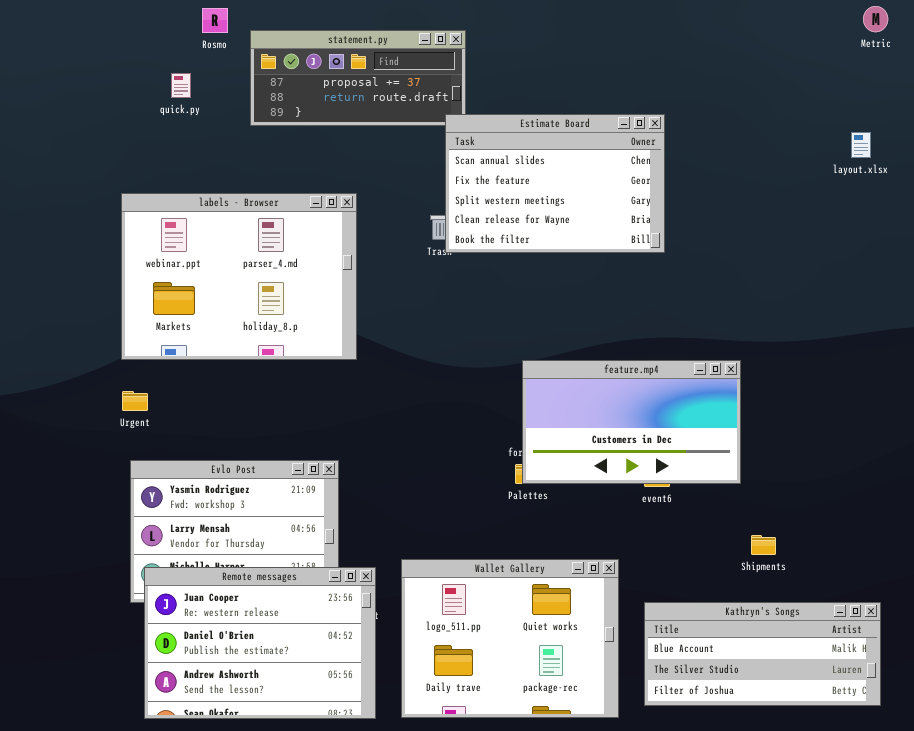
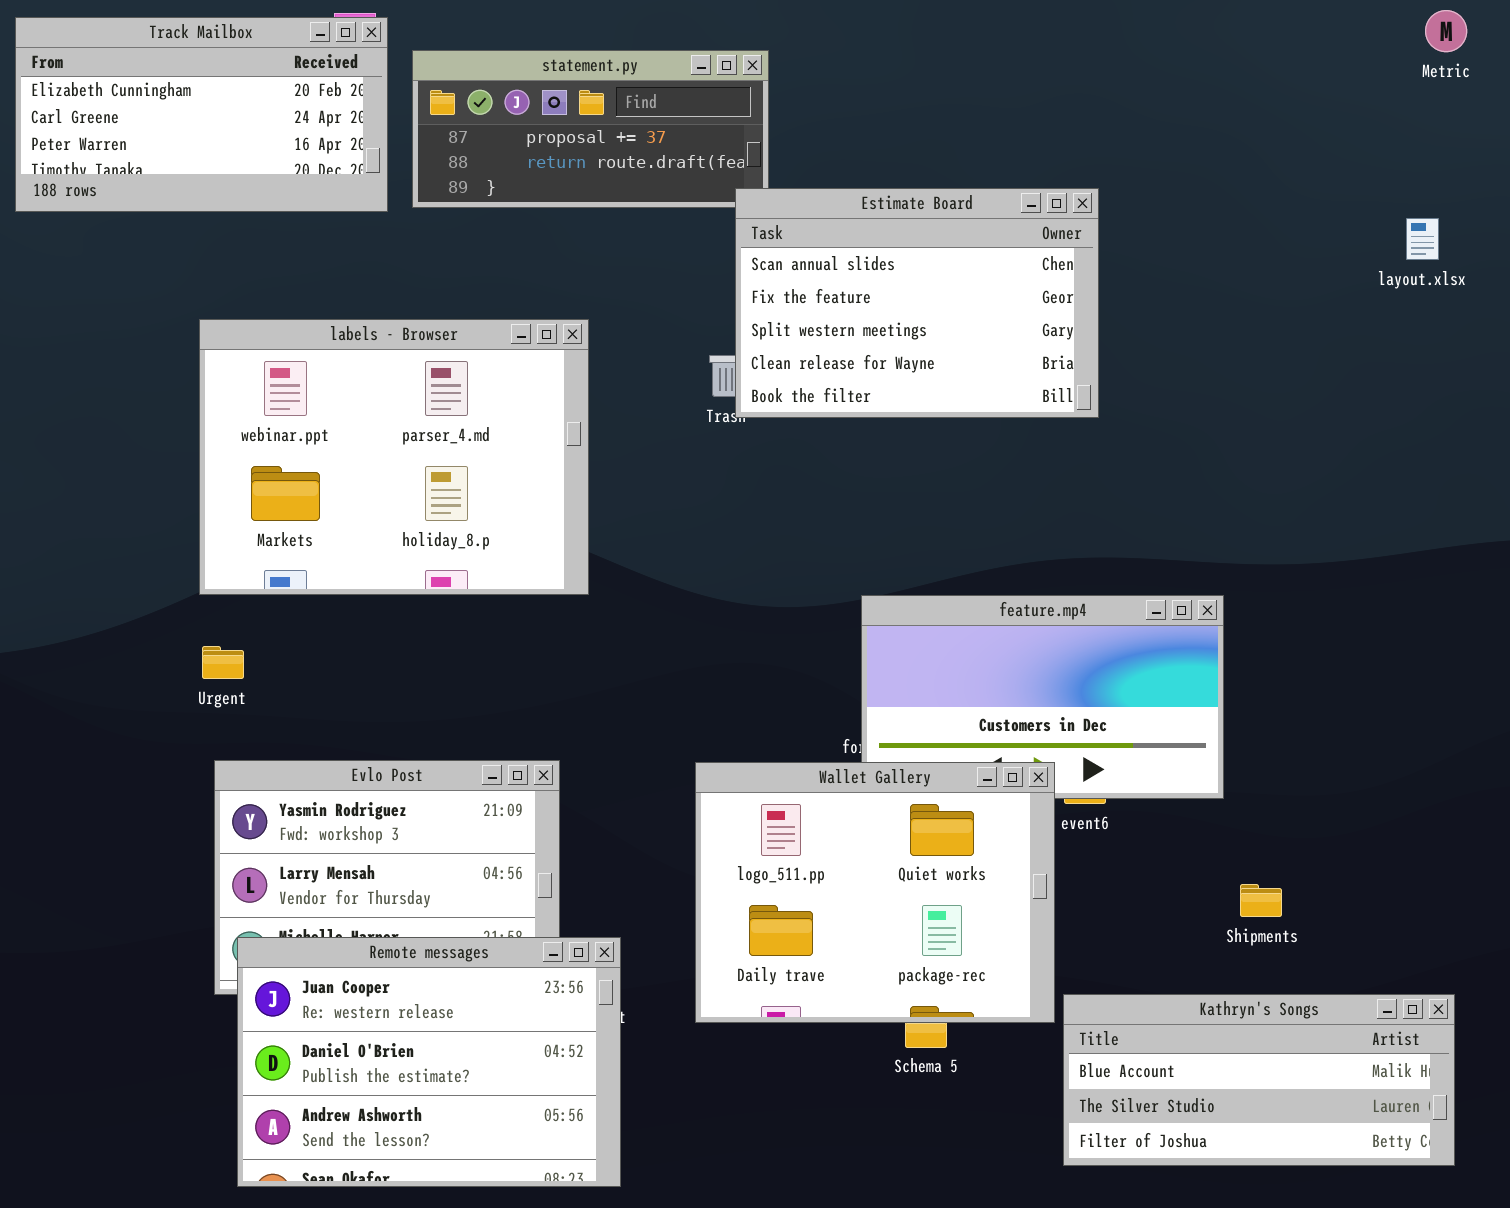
Track Mailbox: none -> [15,17,388,212], opened
Wallet Gallery: [401,559,619,718] -> [695,762,1055,1023], moved

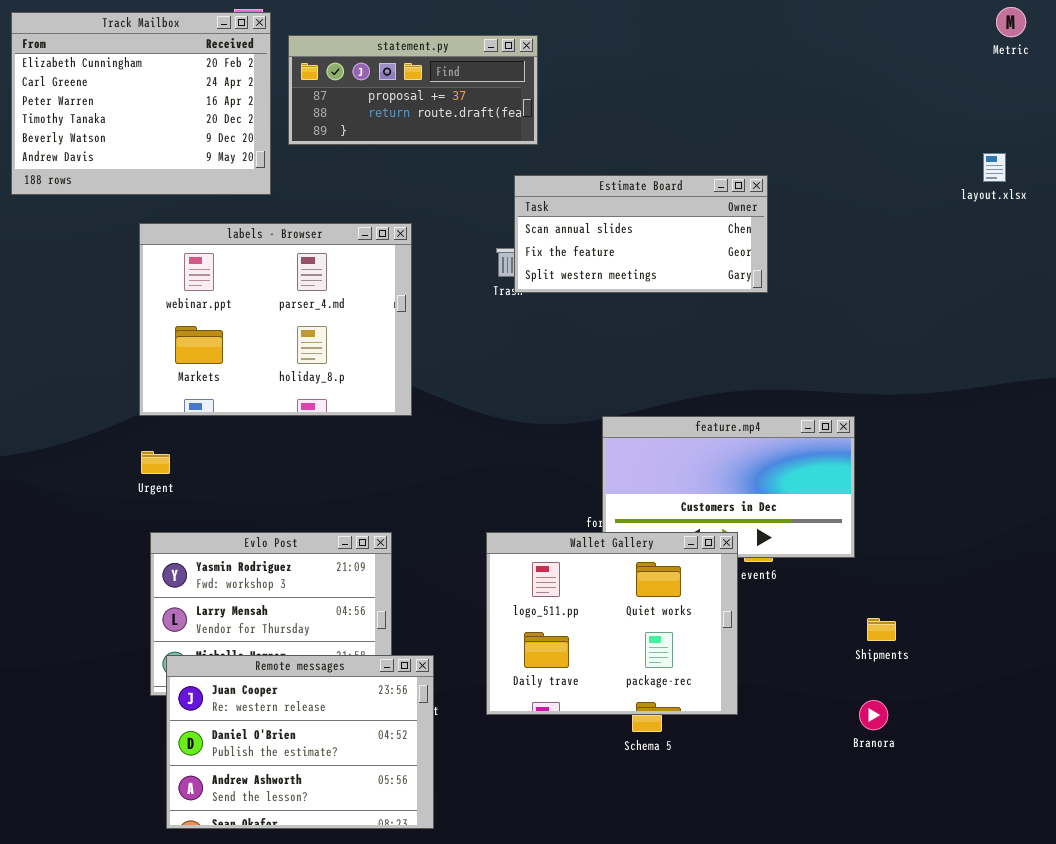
Track Mailbox: [15,17,388,212] -> [11,12,271,195], resized
Estimate Board: [735,188,1099,418] -> [514,175,768,293], resized
Kathryn's Songs: [1063,994,1455,1166] -> none, closed

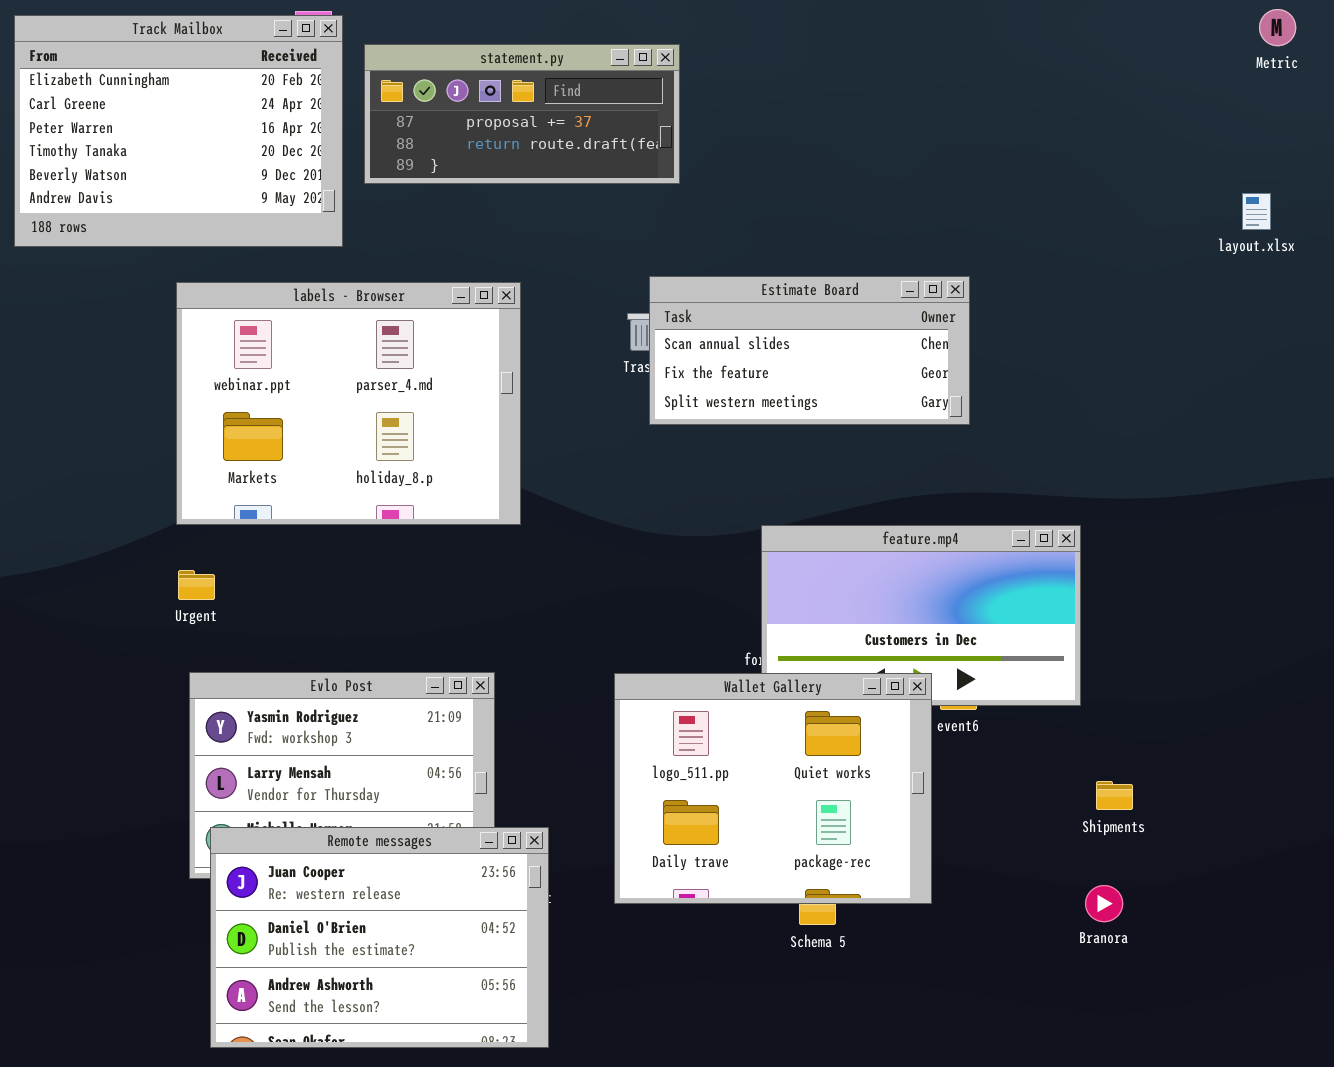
Estimate Board: [514,175,768,293] -> [649,276,970,425], moved

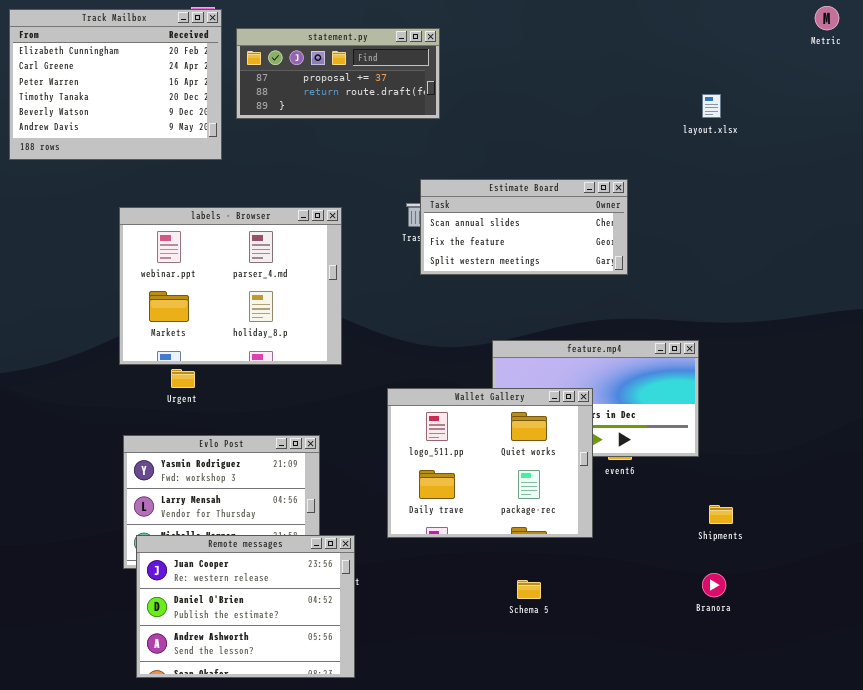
layout.xlsx: [1242,193,1271,230] -> [702,94,721,118], moved
labels - Browser: [176,282,521,525] -> [119,207,342,365], moved
Urgent: [178,570,215,600] -> [171,369,195,388], moved
Wallet Gallery: [614,673,932,904] -> [387,388,593,538], moved

